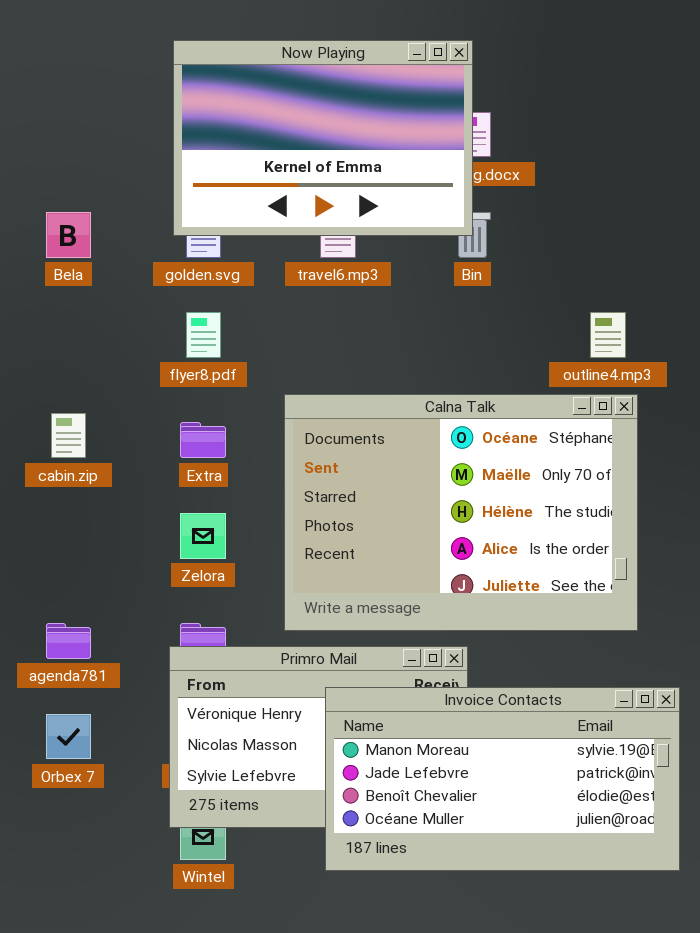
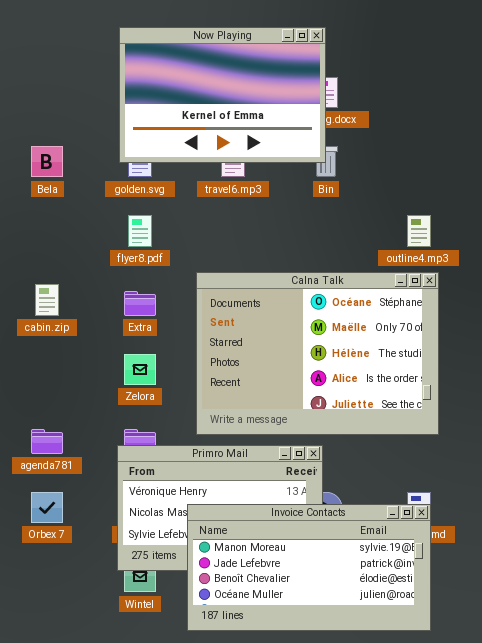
Invoice Contacts: [325,687,680,871] -> [187,504,431,631], moved

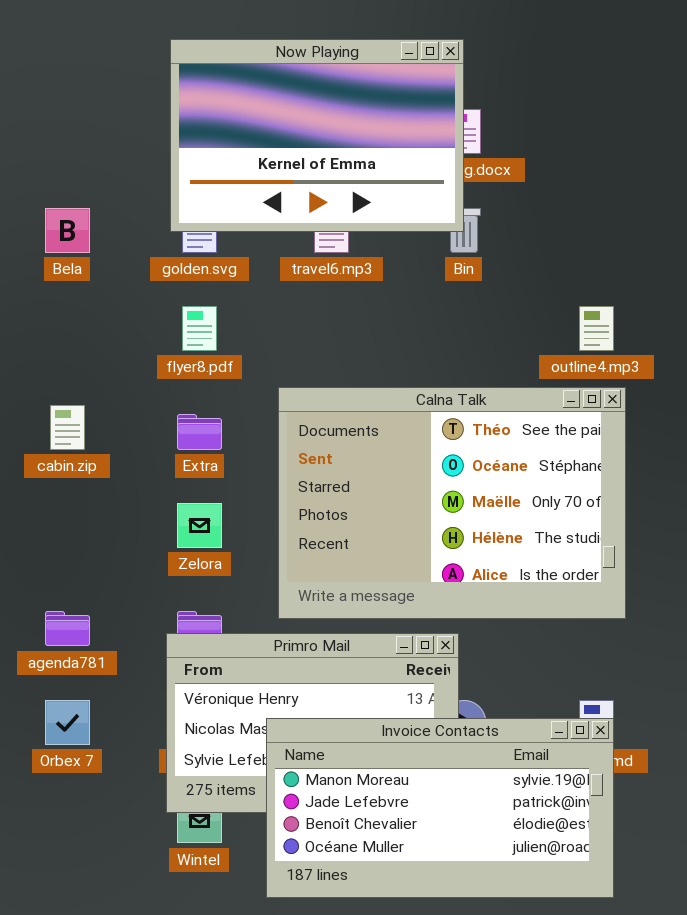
Calna Talk: [196,272,439,435] -> [278,387,626,619], scrolled up 1 row

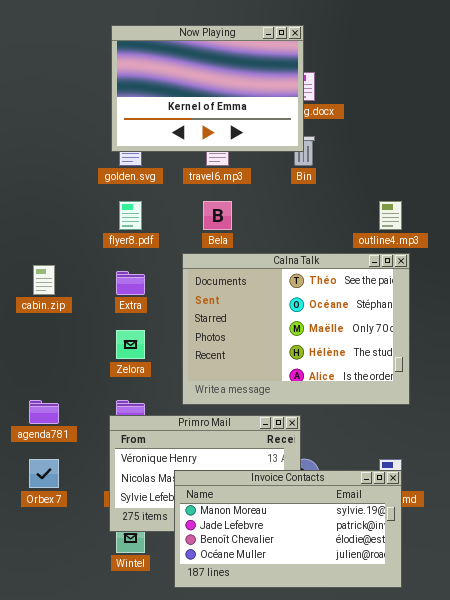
Bela: [45,208,90,253] -> [203,201,232,230], moved

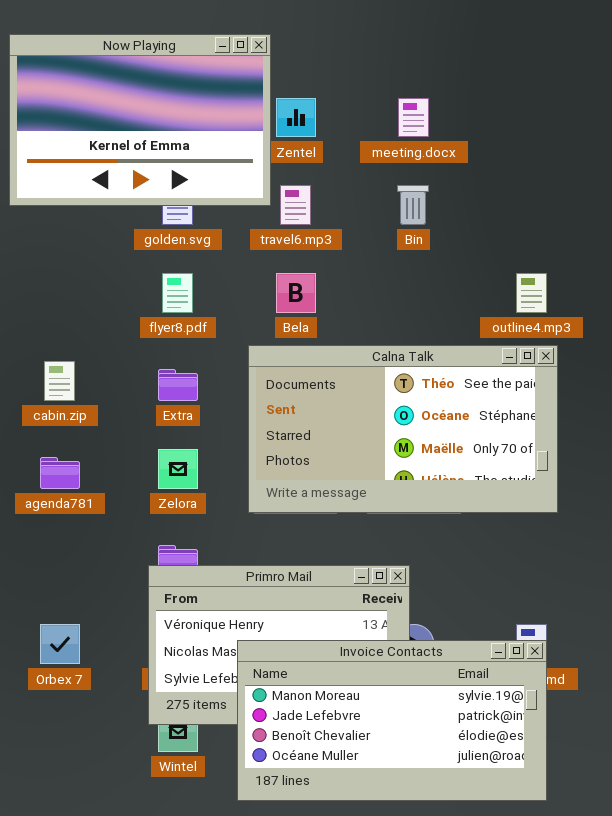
Now Playing: [111,25,304,152] -> [9,34,271,206], moved
Calna Talk: [182,253,410,405] -> [248,345,558,513], resized
agenda781: [29,400,59,424] -> [40,457,80,489], moved

